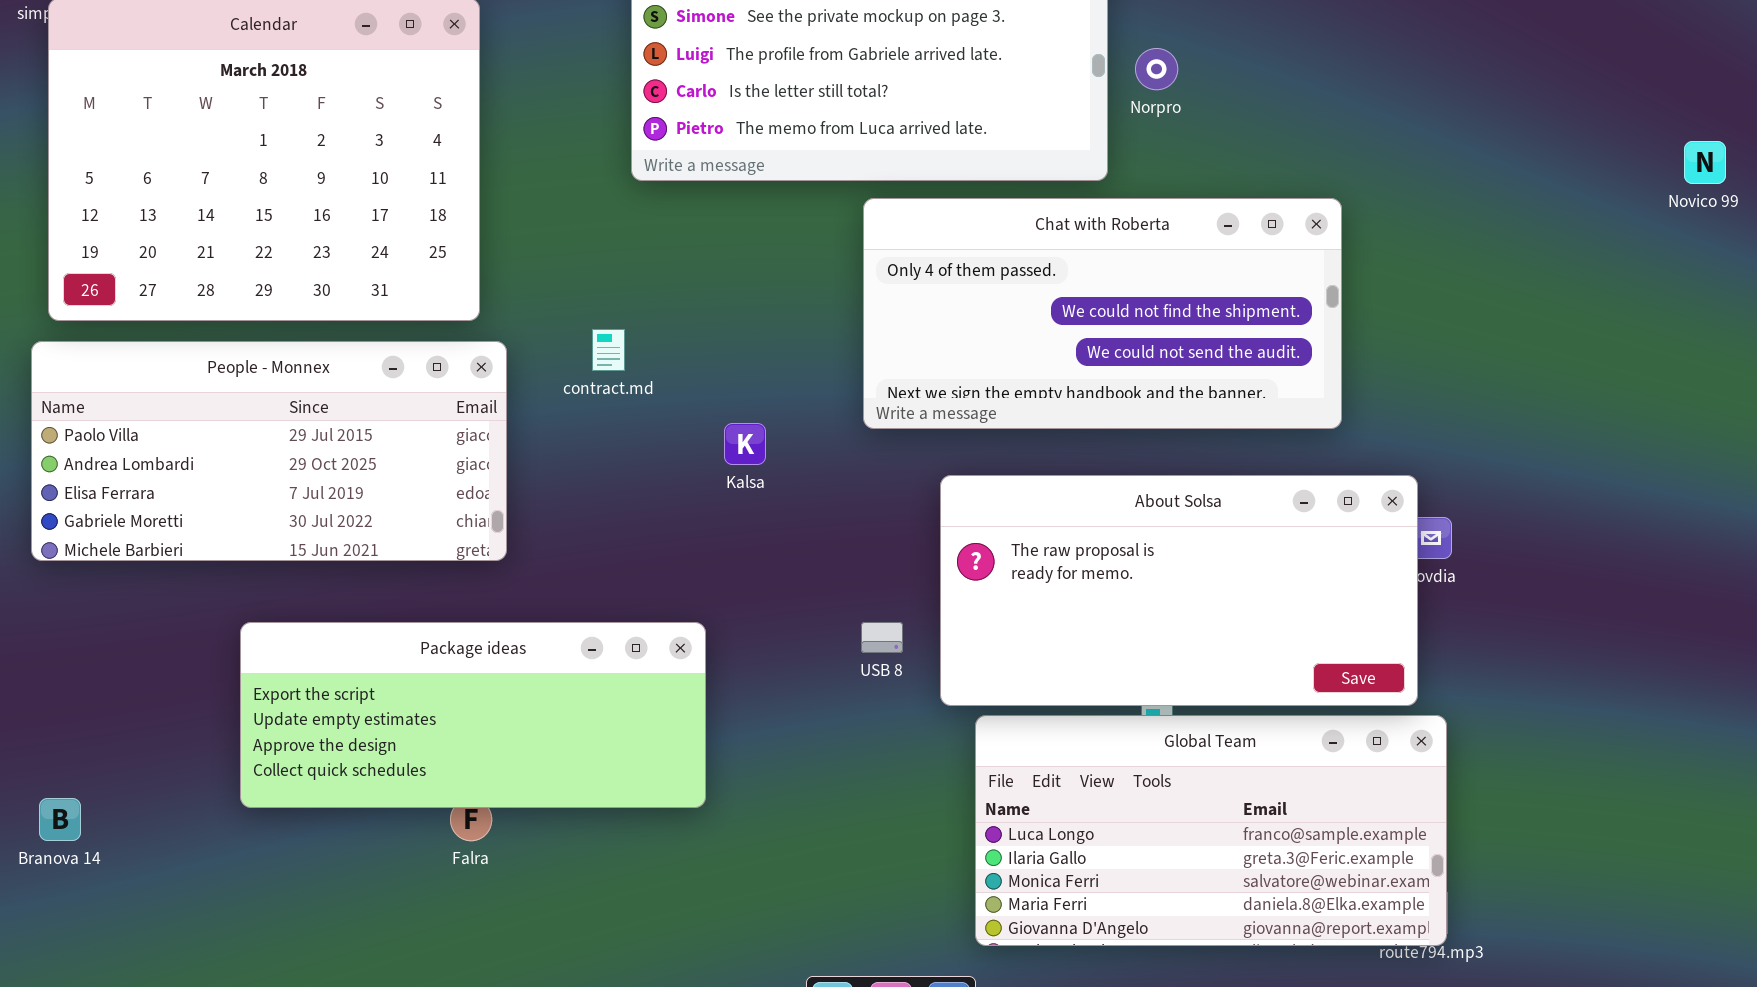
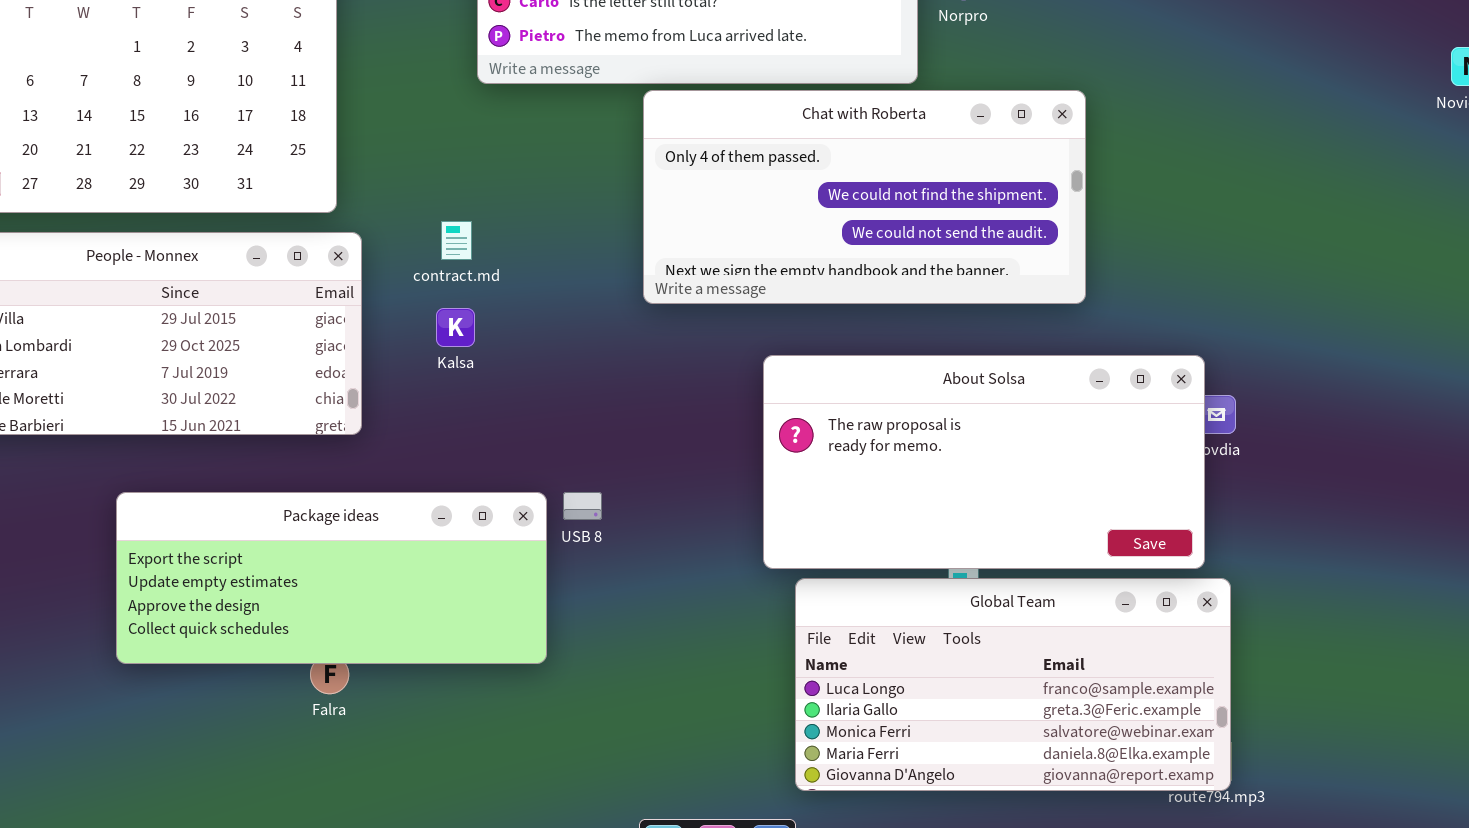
Chat with Roberta: [863,198,1342,429] -> [643,90,1086,304], moved
Kalsa: [724,423,766,465] -> [436,308,475,347], moved
USB 8: [861,622,903,653] -> [563,492,602,520], moved

